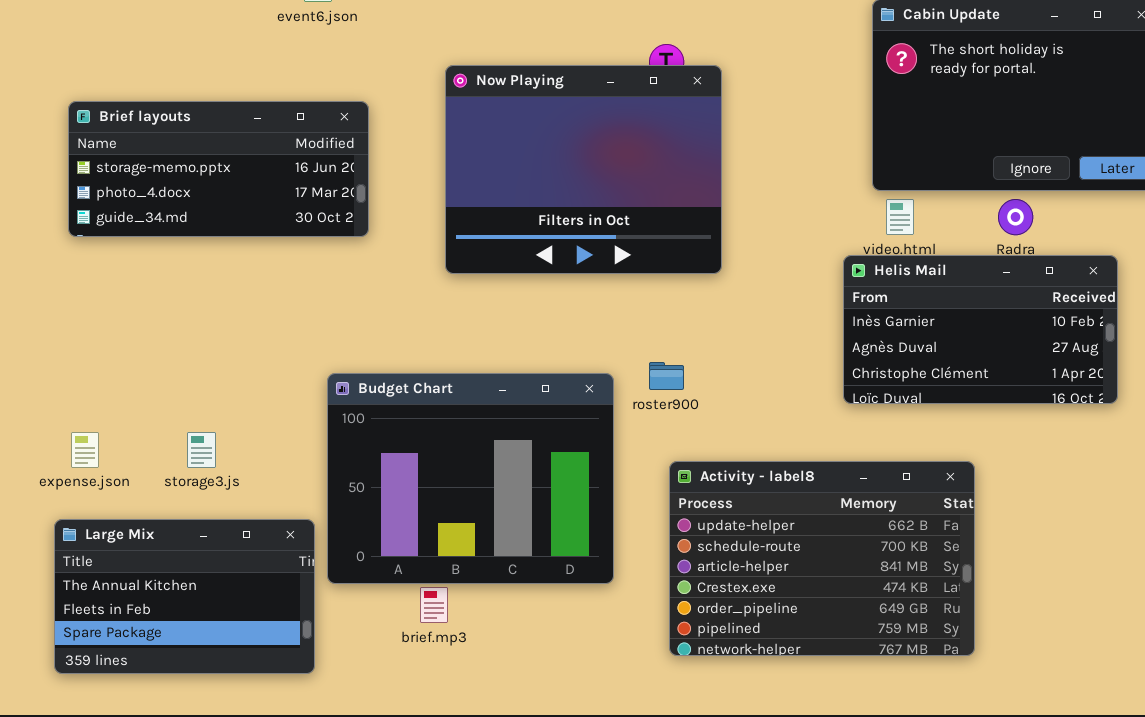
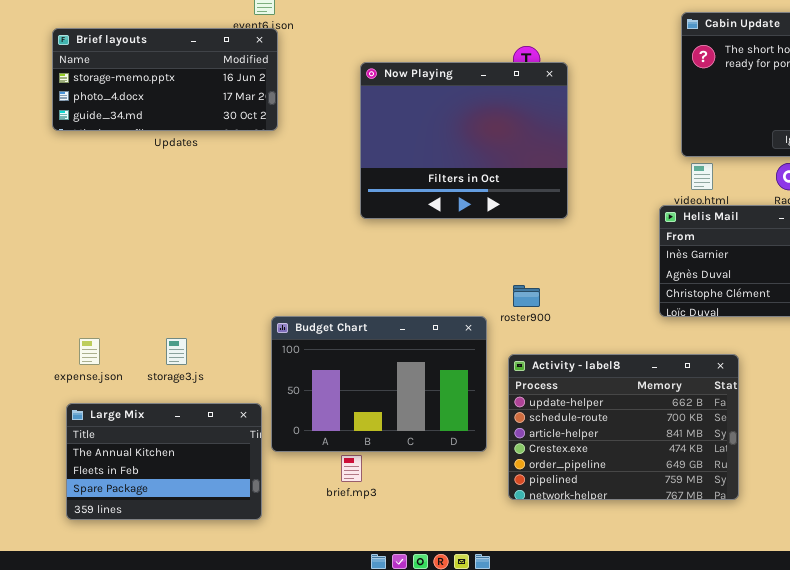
Brief layouts: [68,101,369,237] -> [52,28,278,131], moved
Budget Chart: [327,373,614,584] -> [271,316,487,452], resized
Activity - label8: [669,461,975,656] -> [508,354,739,500], moved

